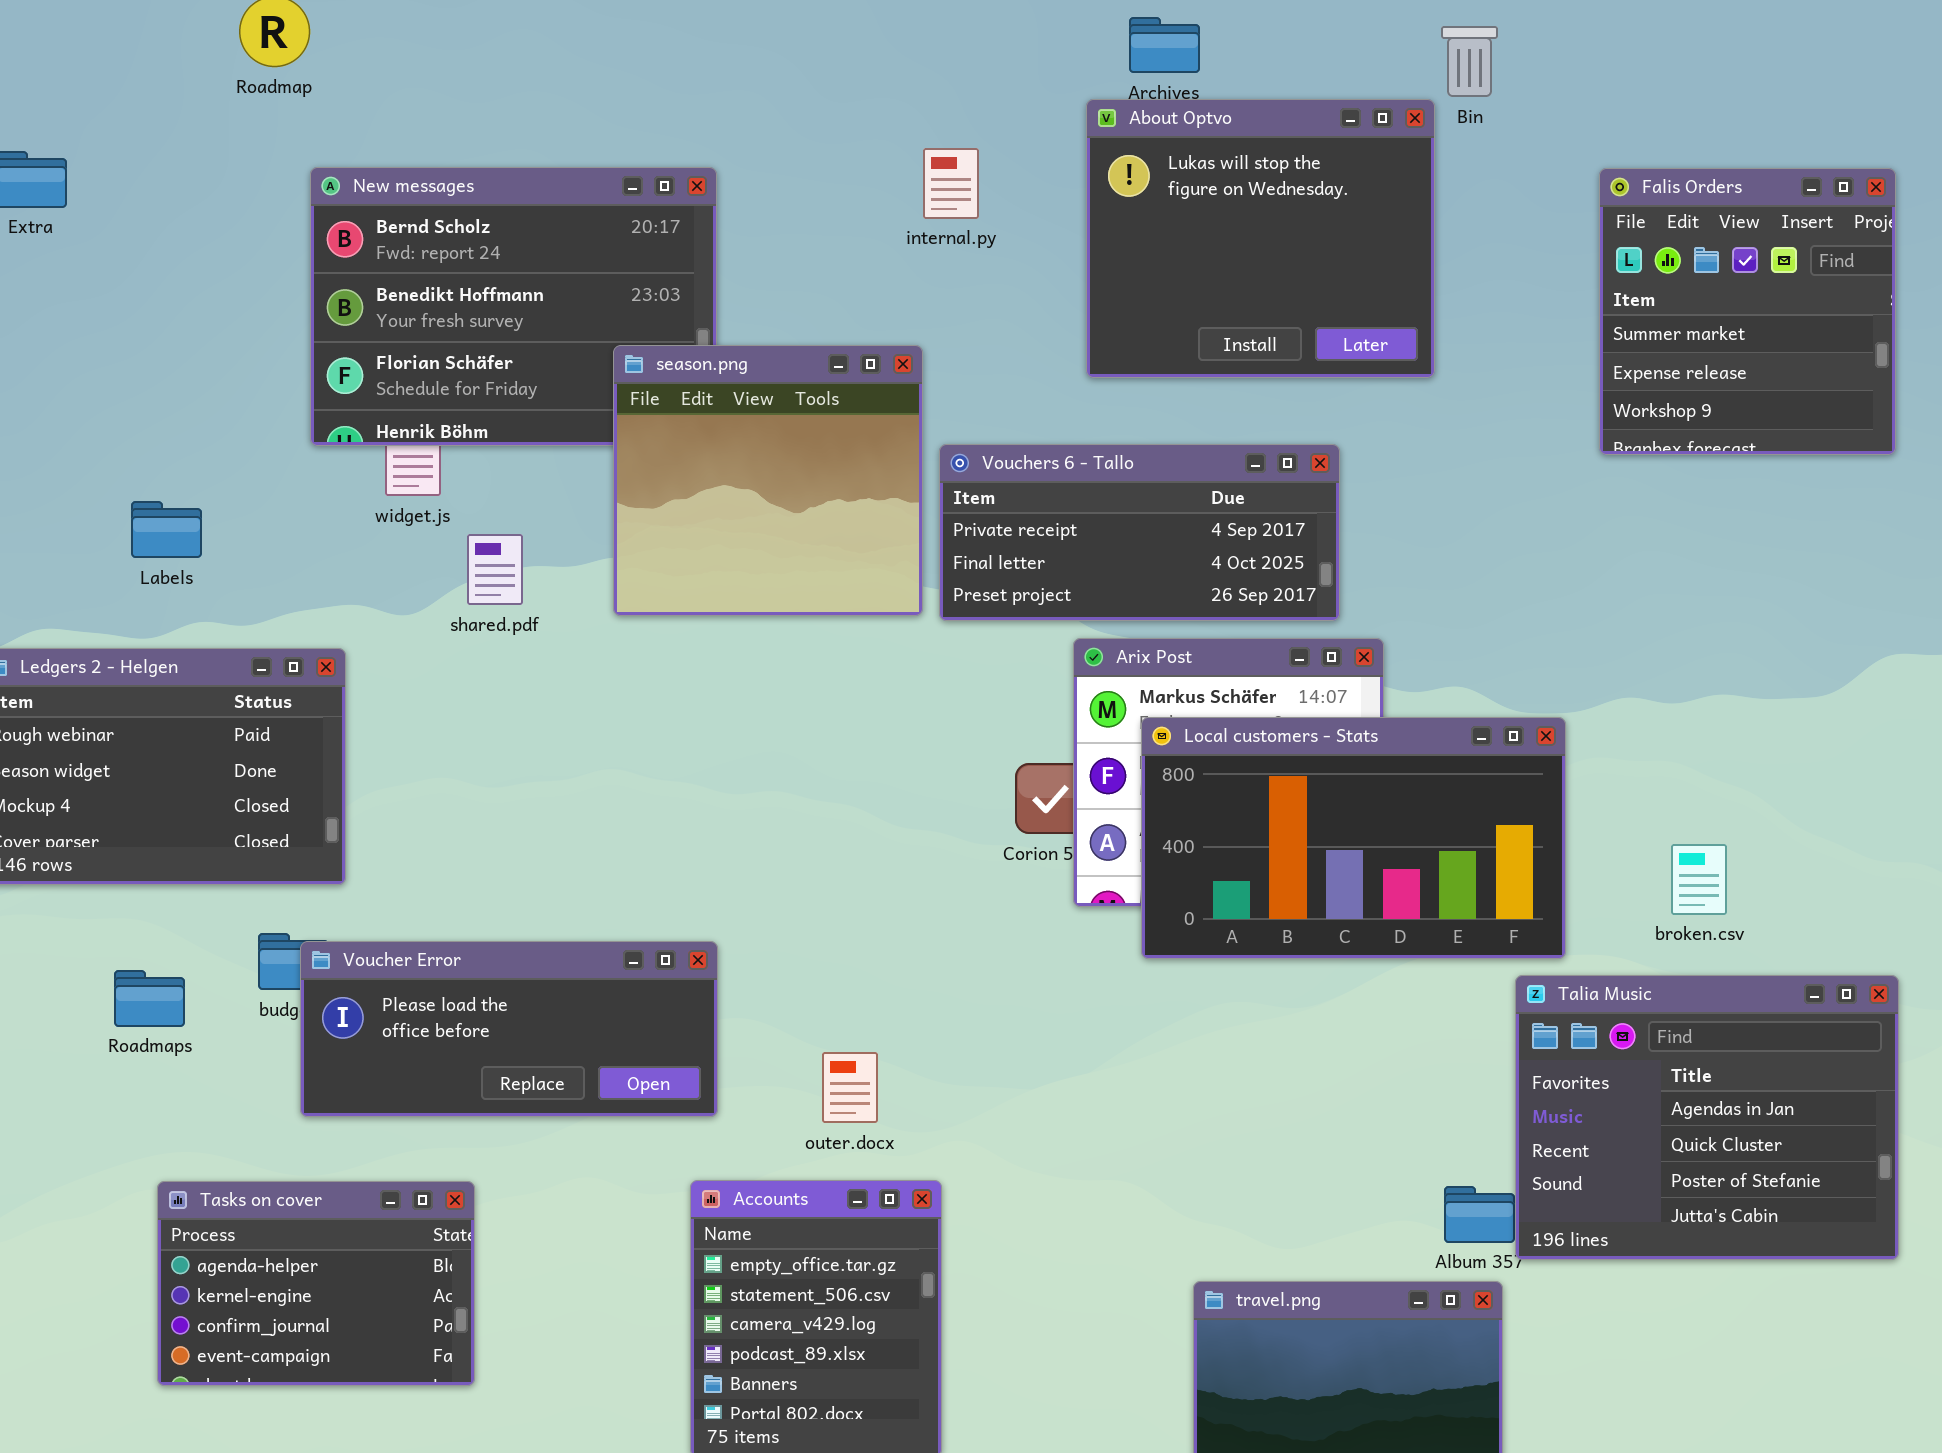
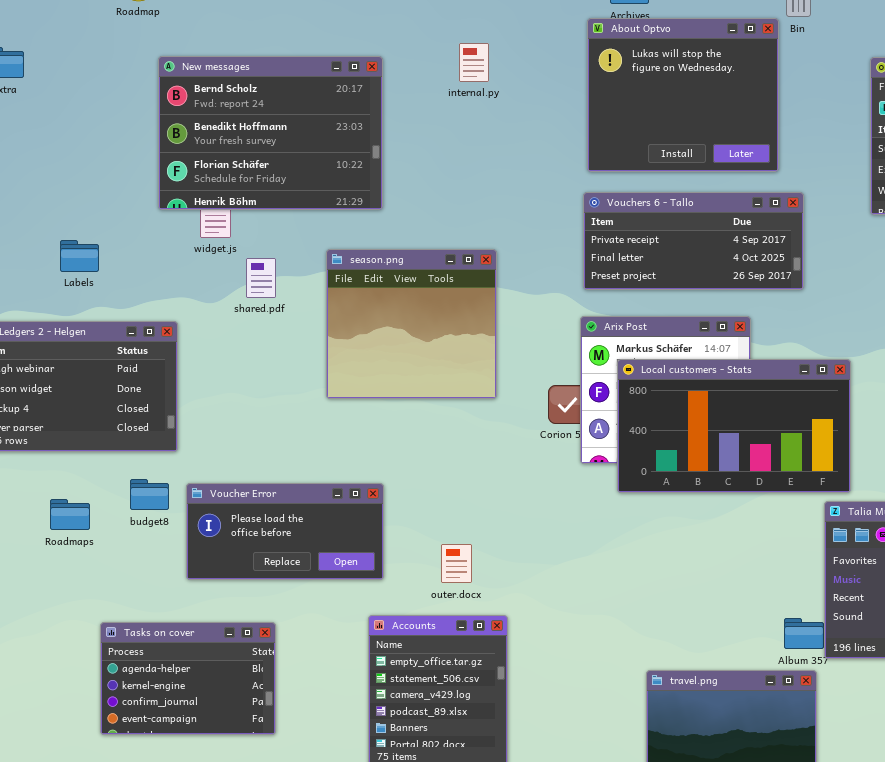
internal.py: [923,148,979,219] -> [459,43,489,82], moved
season.png: [613,345,923,616] -> [326,249,497,399], moved
Vouchers 6 - Tallo: [939,444,1340,621] -> [583,192,804,290], moved
Voucher Error: [300,941,718,1117] -> [186,483,384,580], resized
Tasks on cover: [157,1181,475,1386] -> [100,622,276,735], moved

